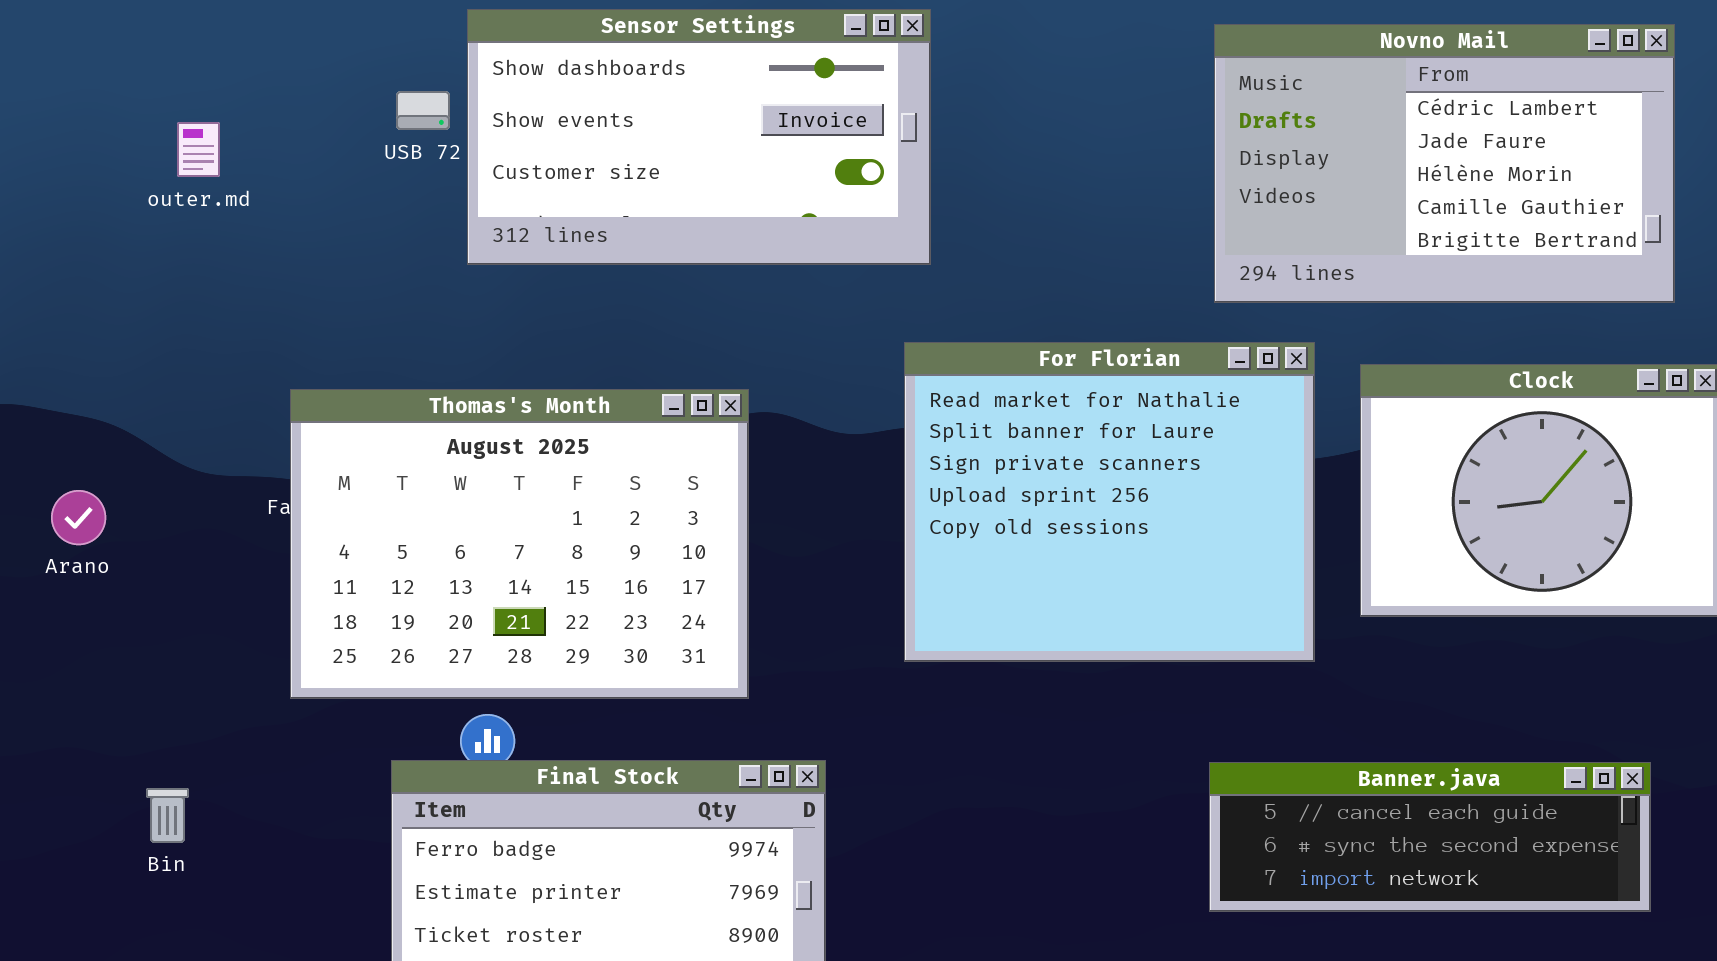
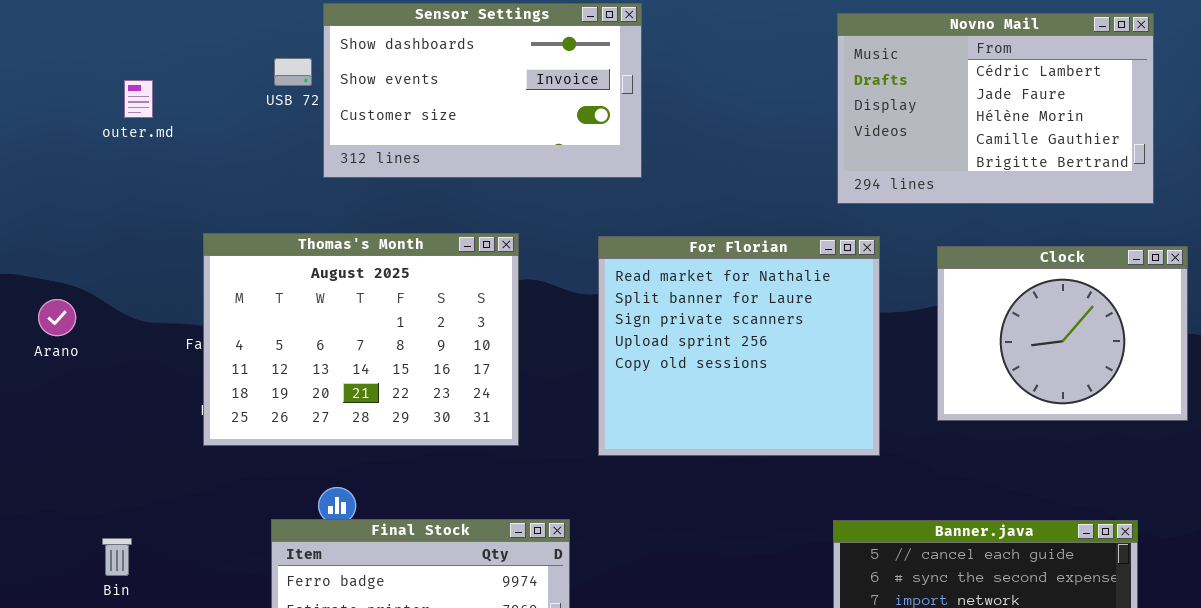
For Florian: [904,342,1315,662] -> [598,236,880,456], moved
Thomas's Month: [290,389,749,699] -> [203,233,519,446], moved
Arano: [51,490,106,545] -> [38,299,76,336], moved

